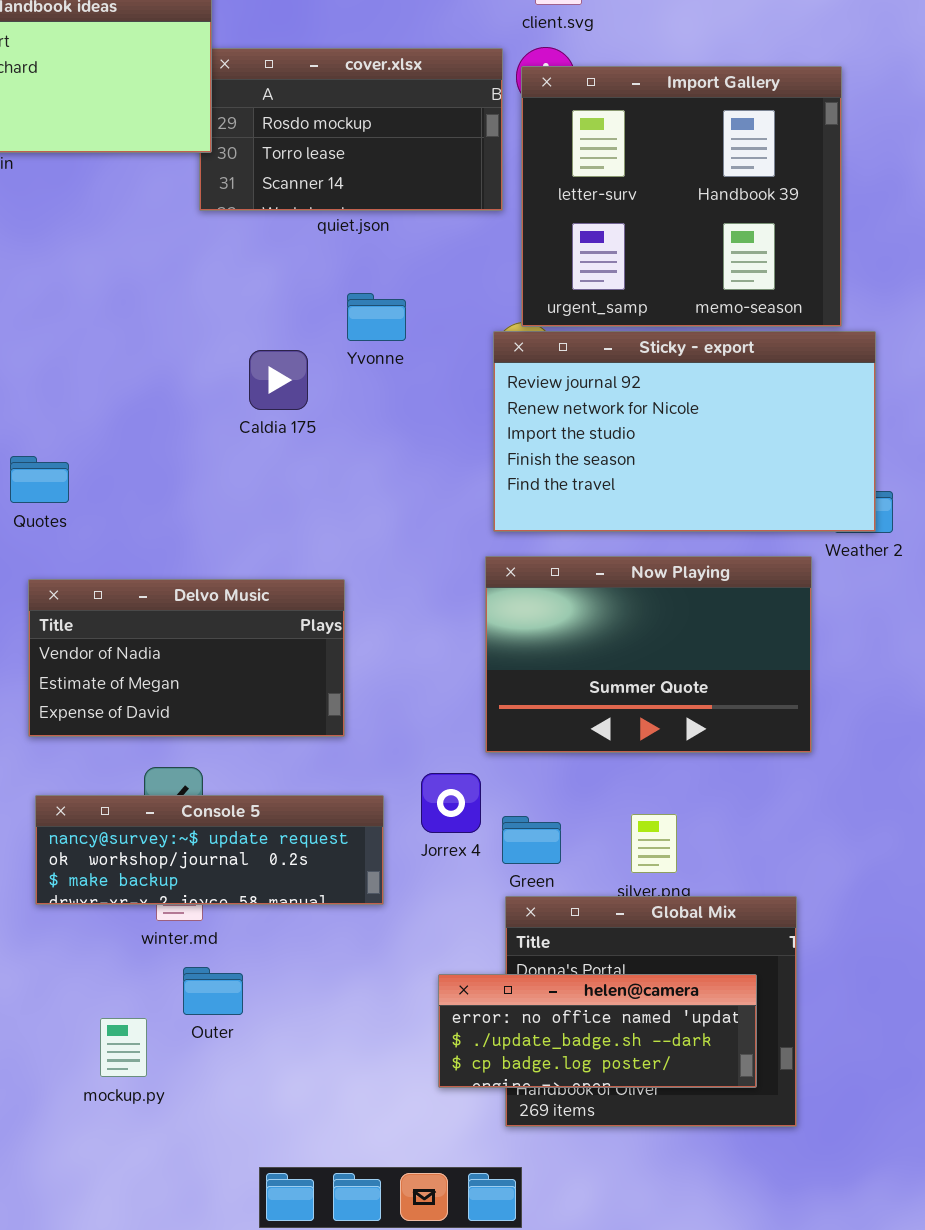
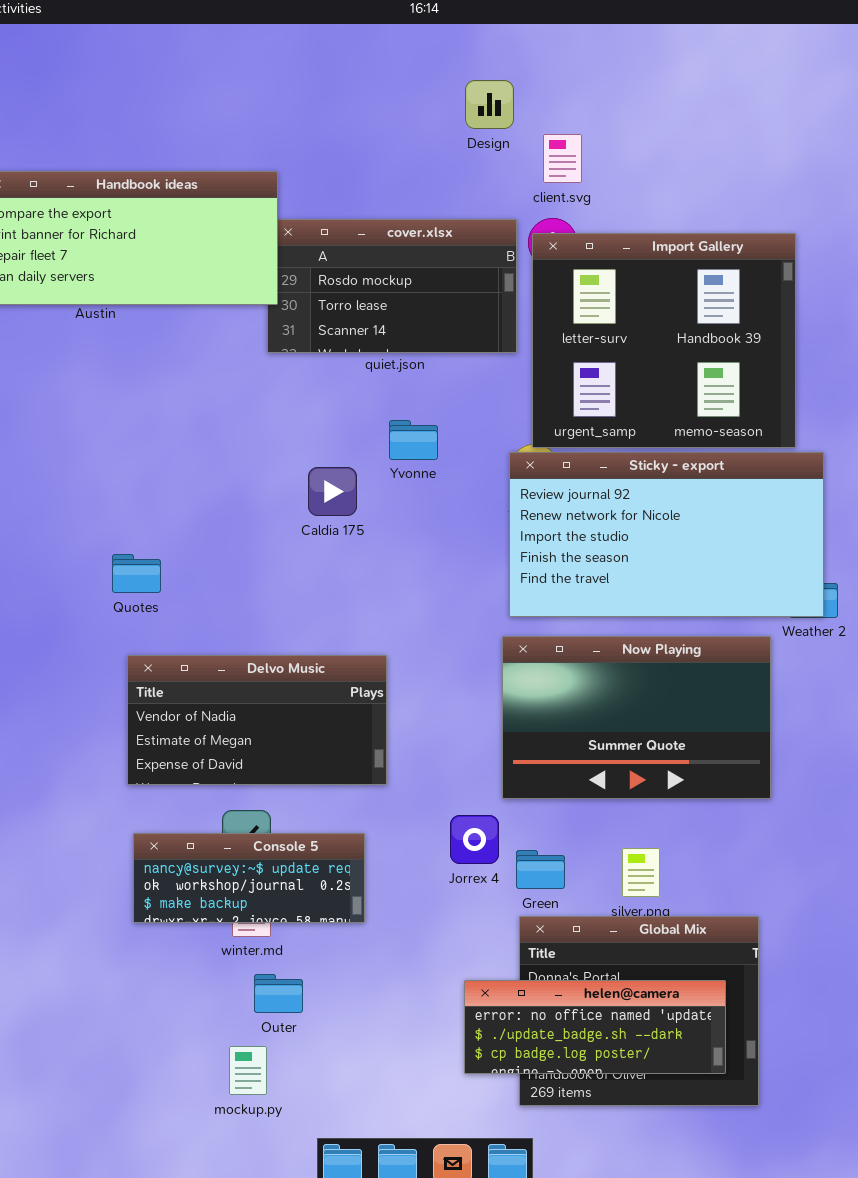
Console 5: [35,795,384,905] -> [133,833,365,923], resized
mockup.py: [100,1018,147,1077] -> [229,1046,267,1095], moved

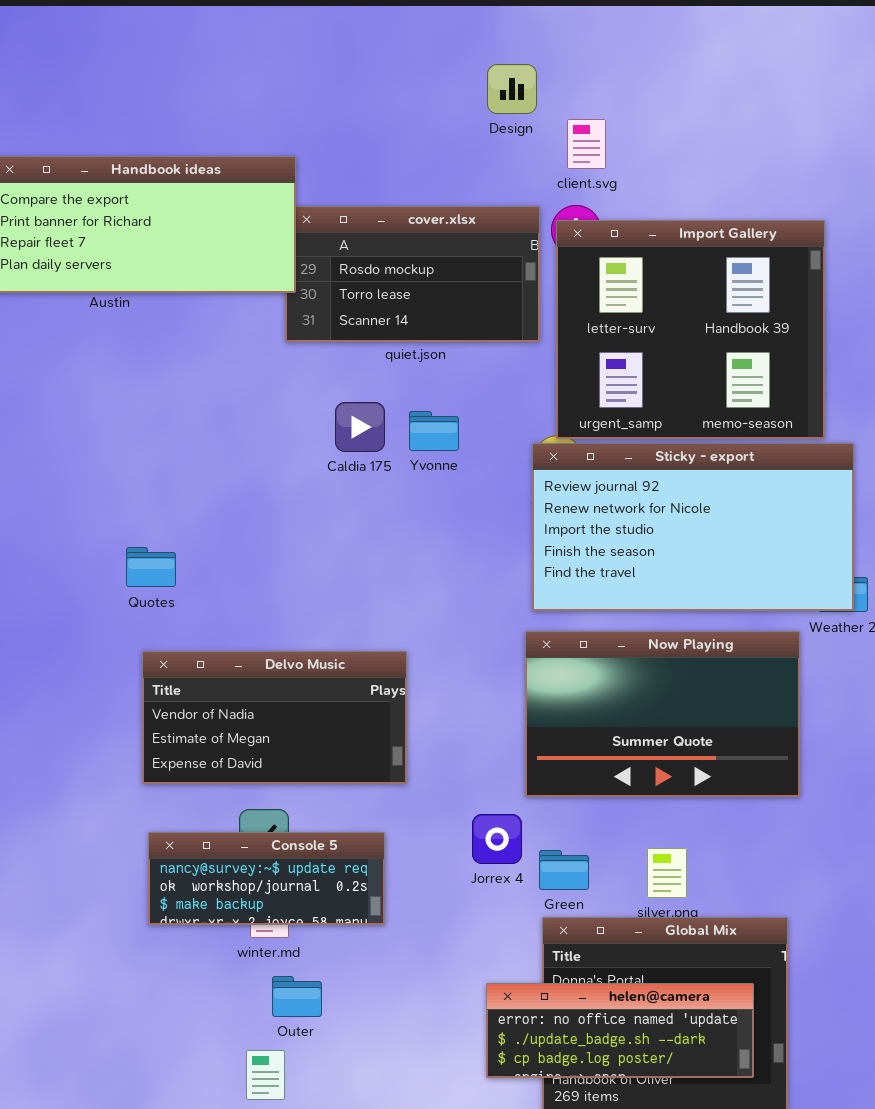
Caldia 175: [308,467,357,516] -> [335,402,385,452], moved

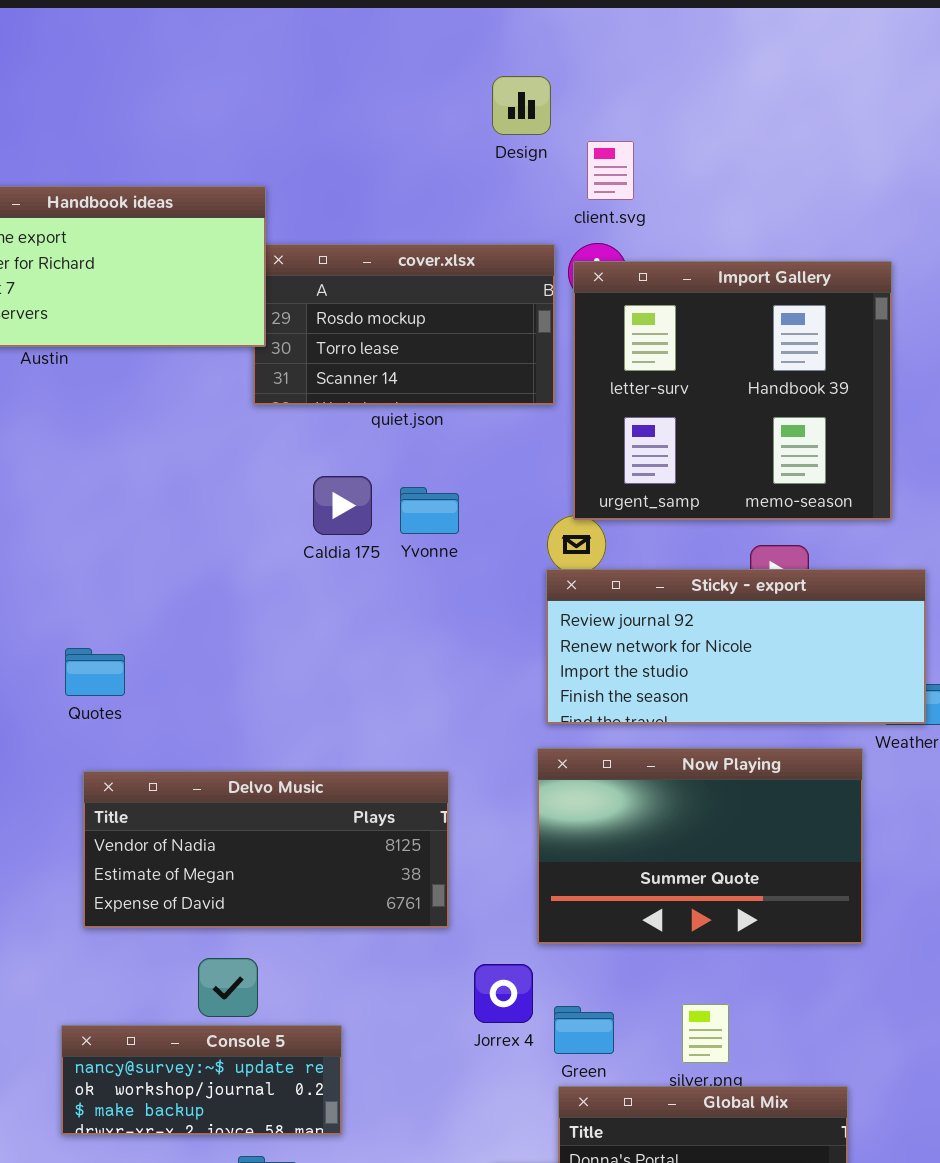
Sticky - export: [532,443,854,611] -> [546,569,926,724], resized
Delvo Music: [142,651,407,784] -> [83,771,449,928], resized
Console 5: [148,832,385,925] -> [61,1025,342,1135], moved

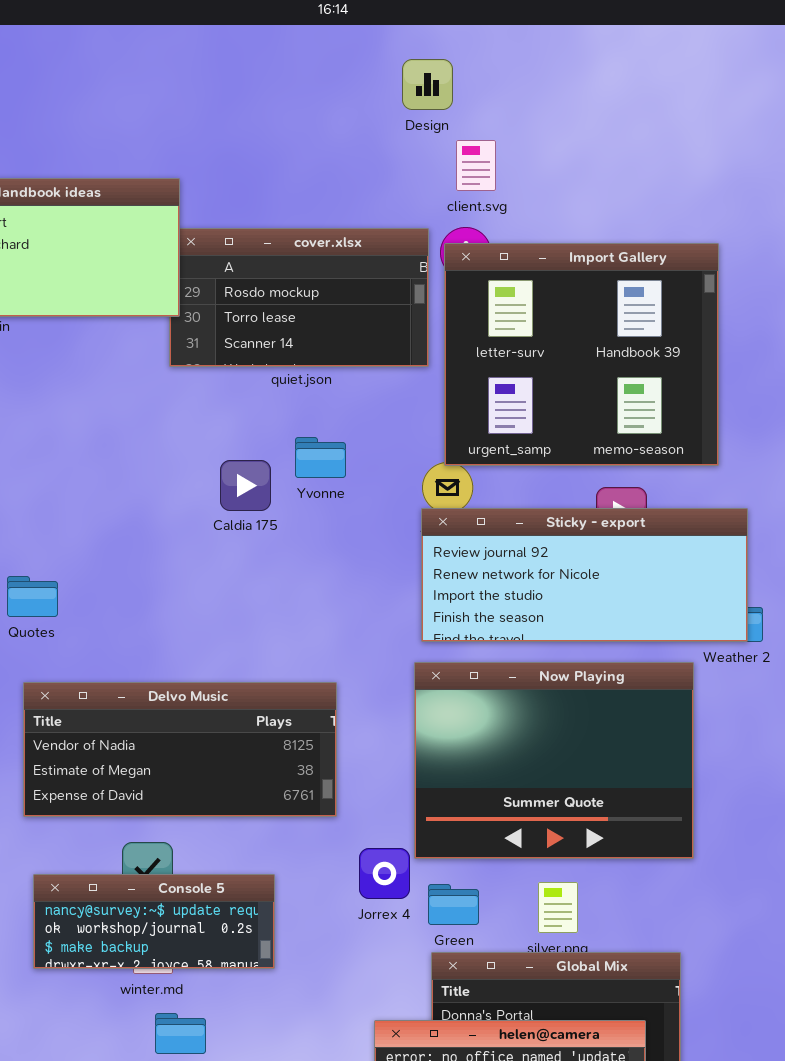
Design: [492,76,551,135] -> [402,59,453,110], moved
Caldia 175: [313,476,372,535] -> [220,460,271,511], moved
Now Playing: [537,748,863,944] -> [414,662,694,859], resized
Console 5: [61,1025,342,1135] -> [33,874,275,969], moved

